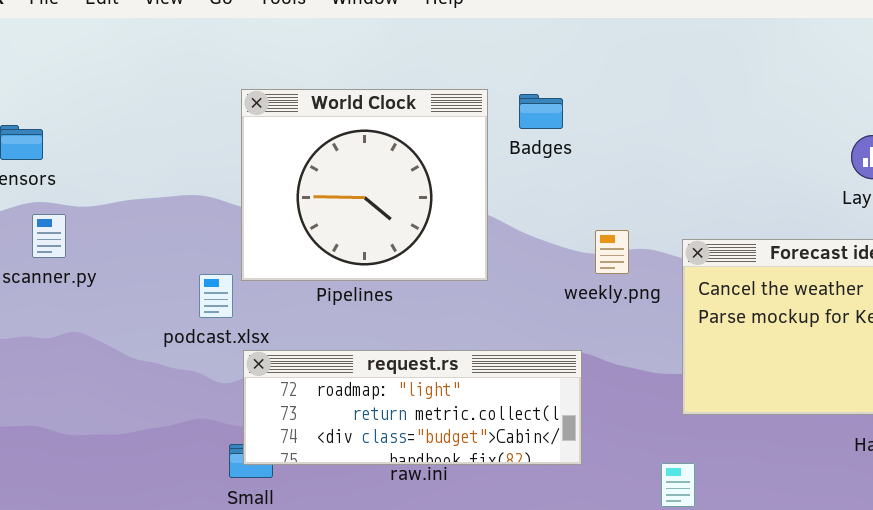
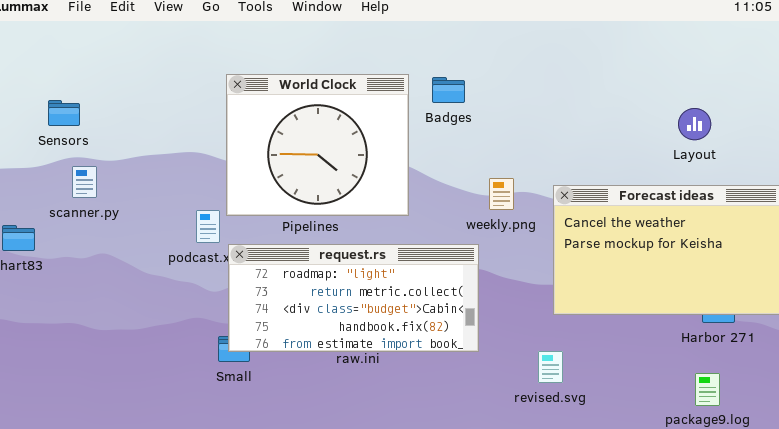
request.rs: [243,350,582,465] -> [228,244,479,352], resized

